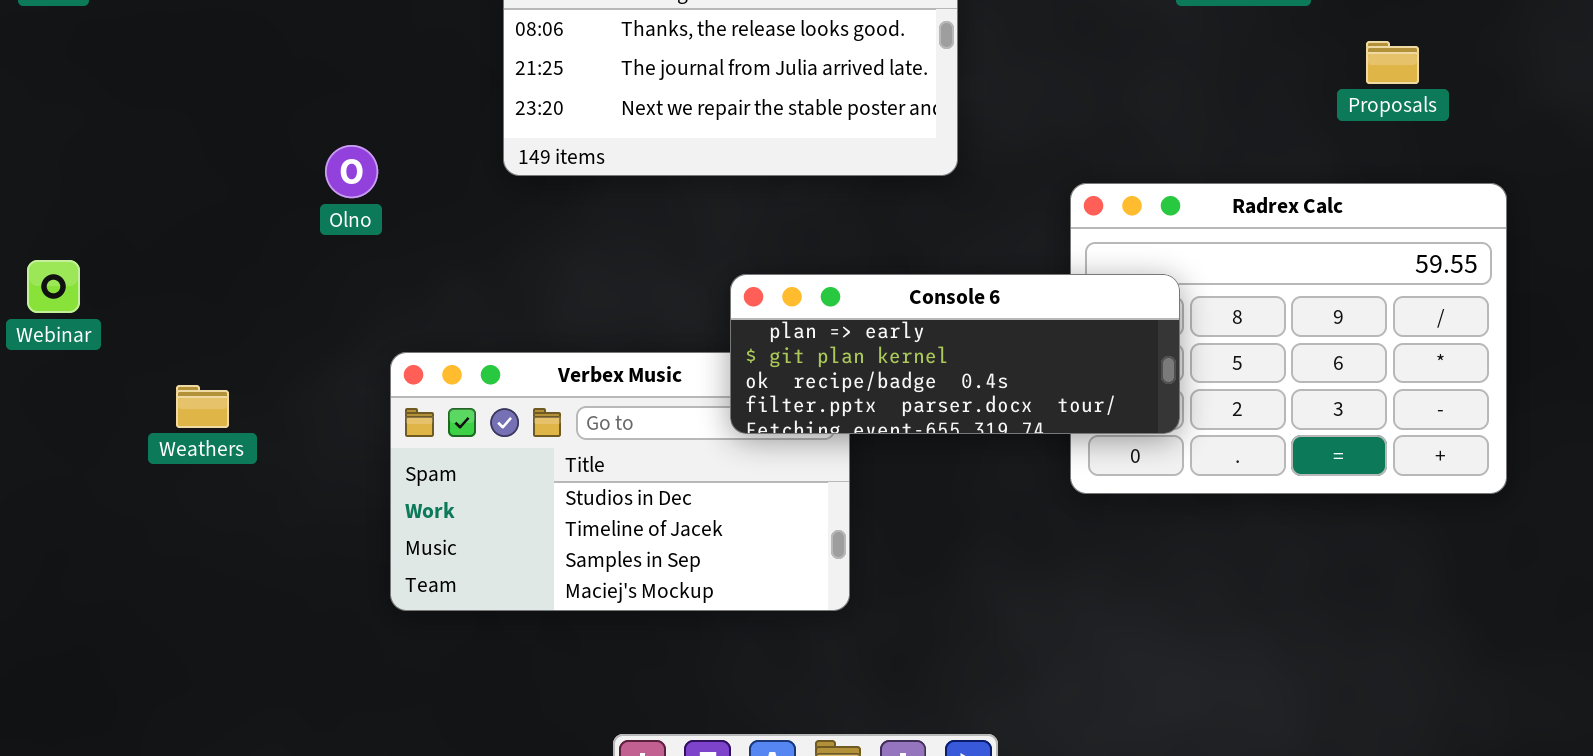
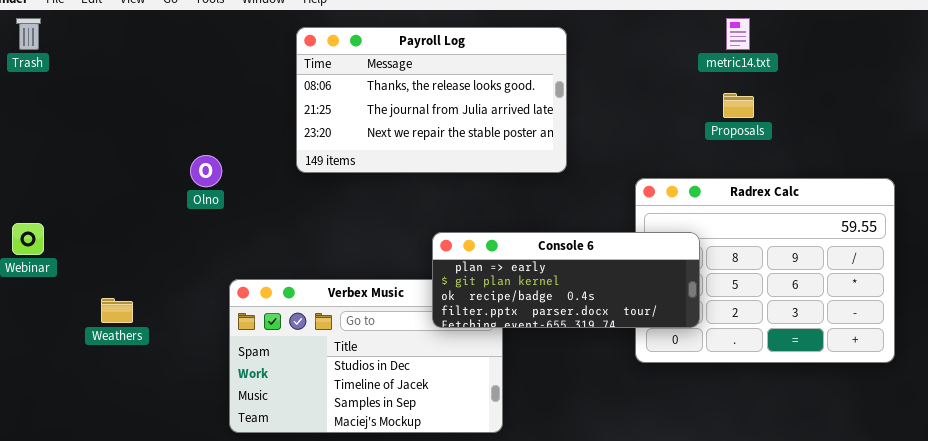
Proposals: [1366,41,1419,84] -> [723,93,754,118], moved

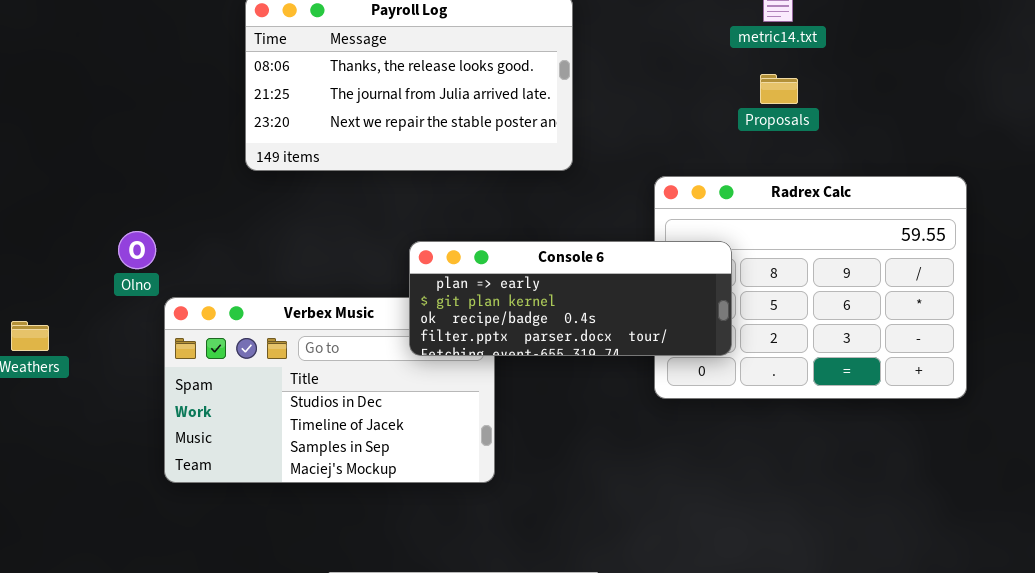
Olno: [190,155,222,187] -> [118,231,156,269], moved

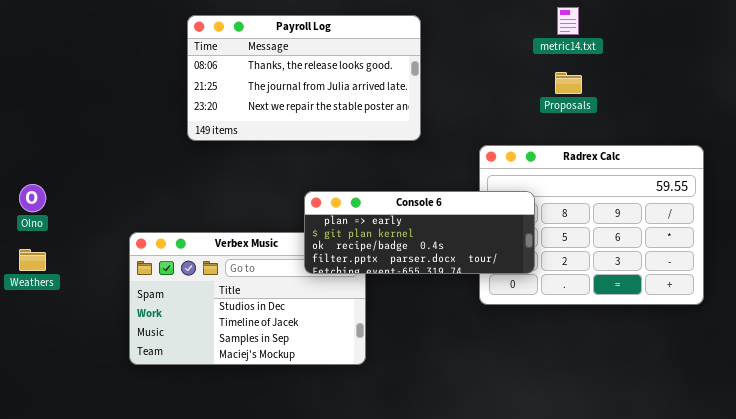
Olno: [118,231,156,269] -> [19,184,46,212], moved

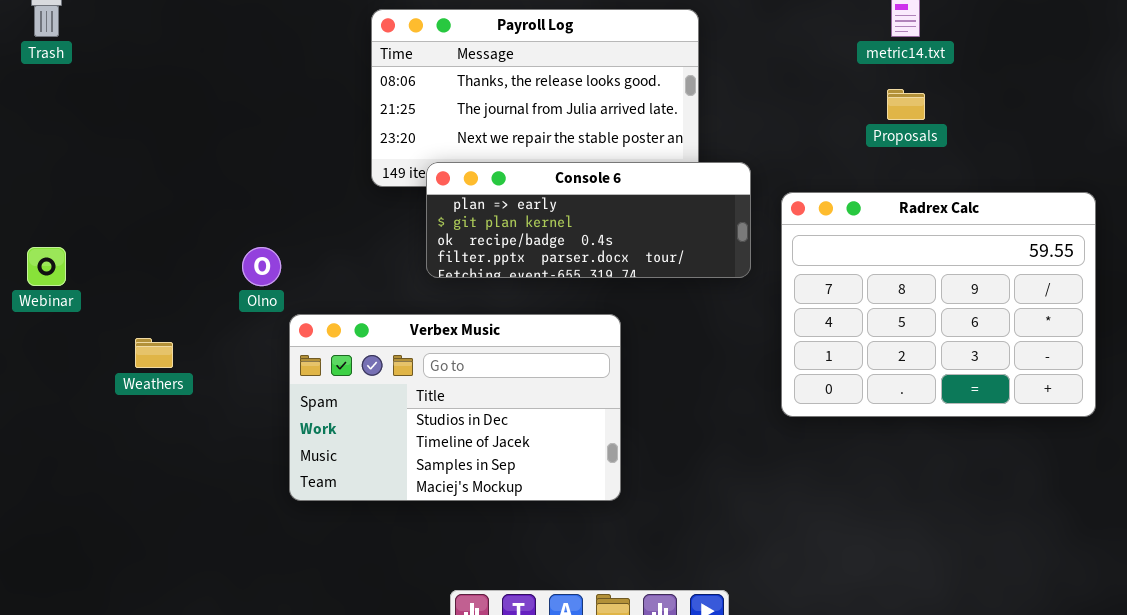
Olno: [19,184,46,212] -> [242,247,281,286], moved
Console 6: [304,191,535,274] -> [426,162,751,278], moved

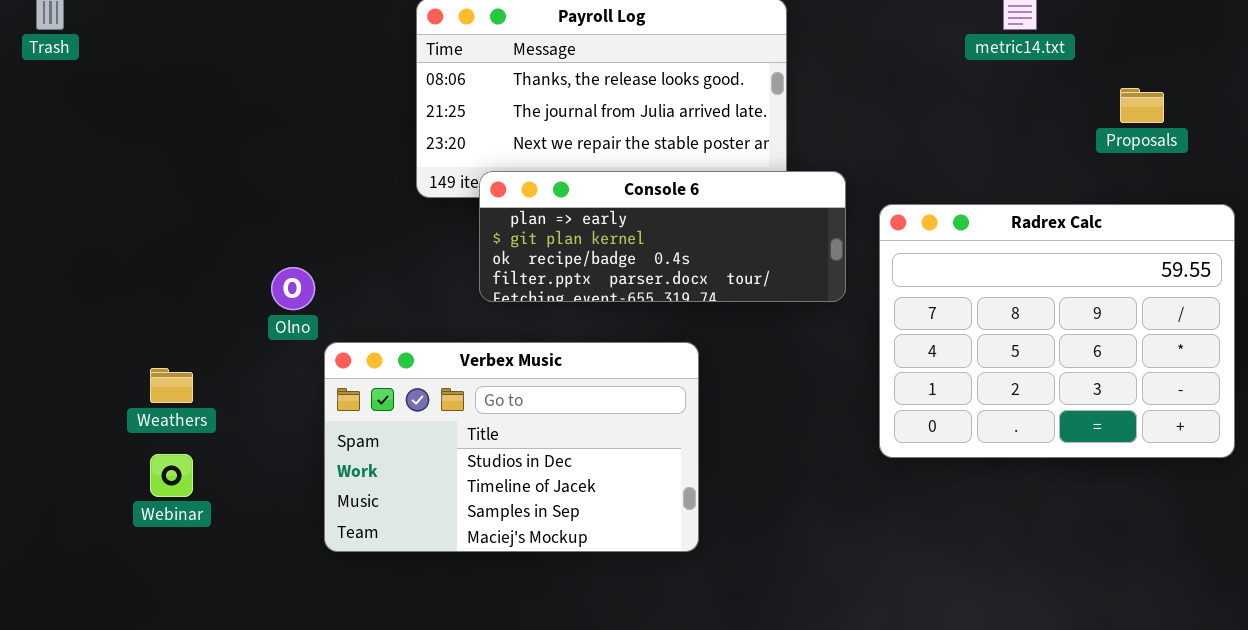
Proposals: [887,89,925,120] -> [1120,88,1164,123], moved
Webinar: [27,247,66,286] -> [150,454,193,497], moved

